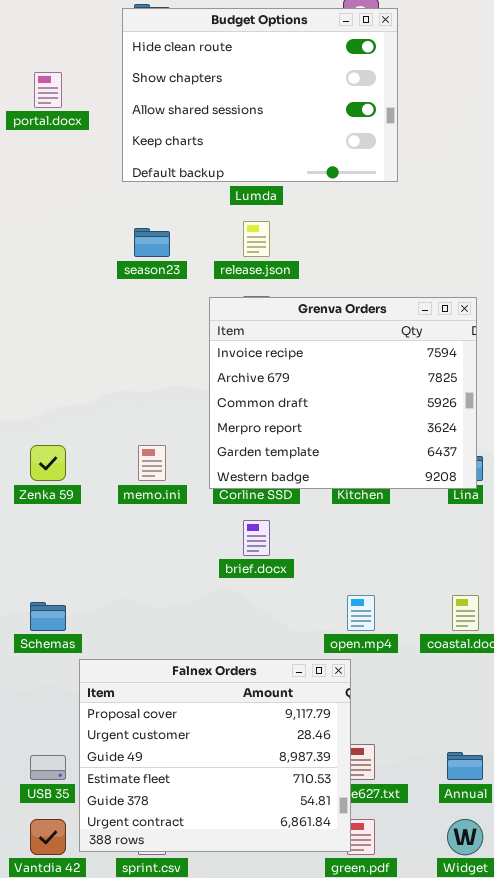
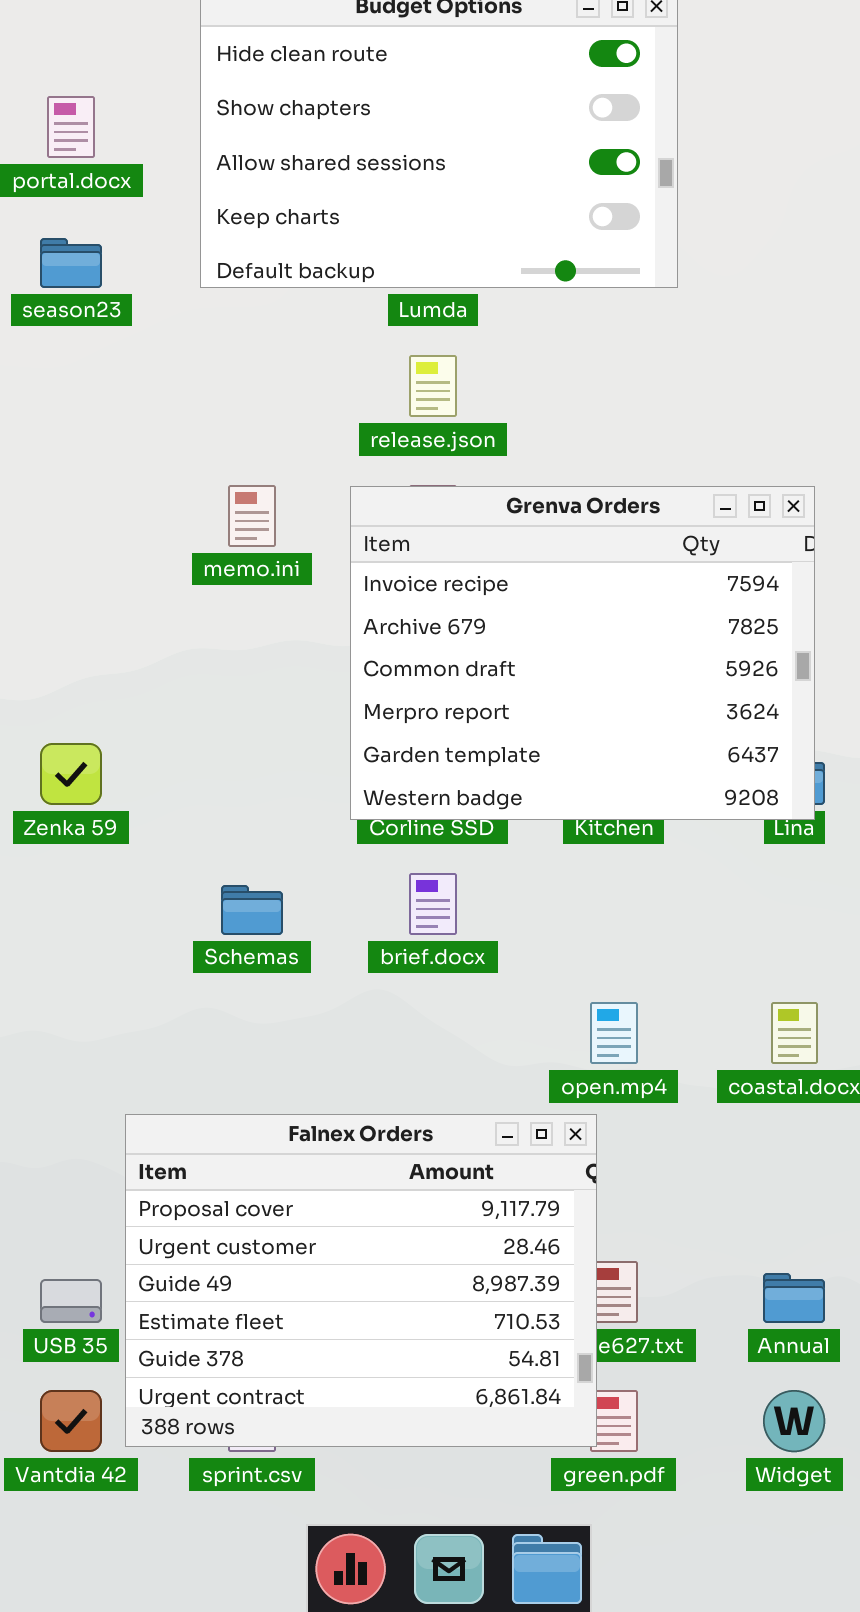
season23: [134,228,170,257] -> [40,238,102,288], moved
memo.ini: [138,445,166,481] -> [228,485,276,547], moved
Schemas: [30,602,66,631] -> [221,885,283,935], moved

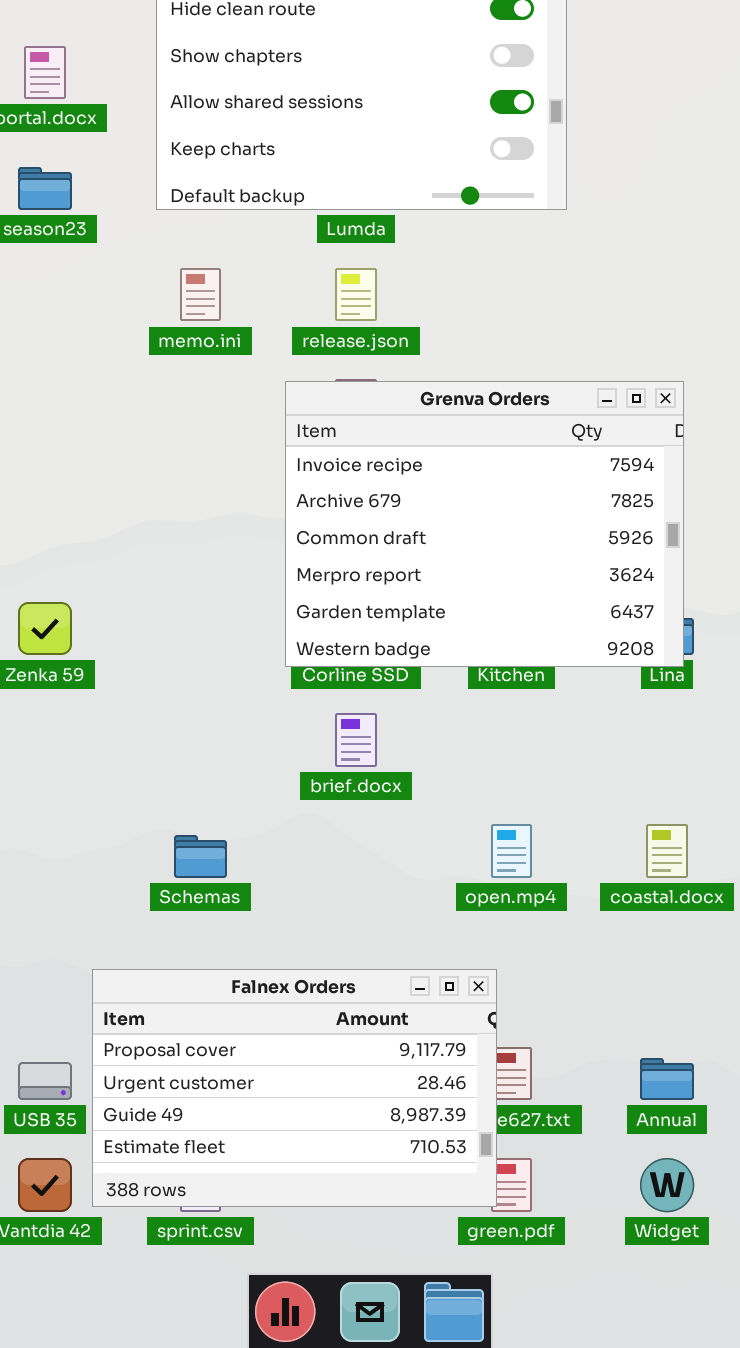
memo.ini: [228,485,276,547] -> [180,268,221,321], moved
Schemas: [221,885,283,935] -> [174,835,227,878], moved
Falnex Orders: [125,1114,597,1447] -> [92,969,497,1207], resized

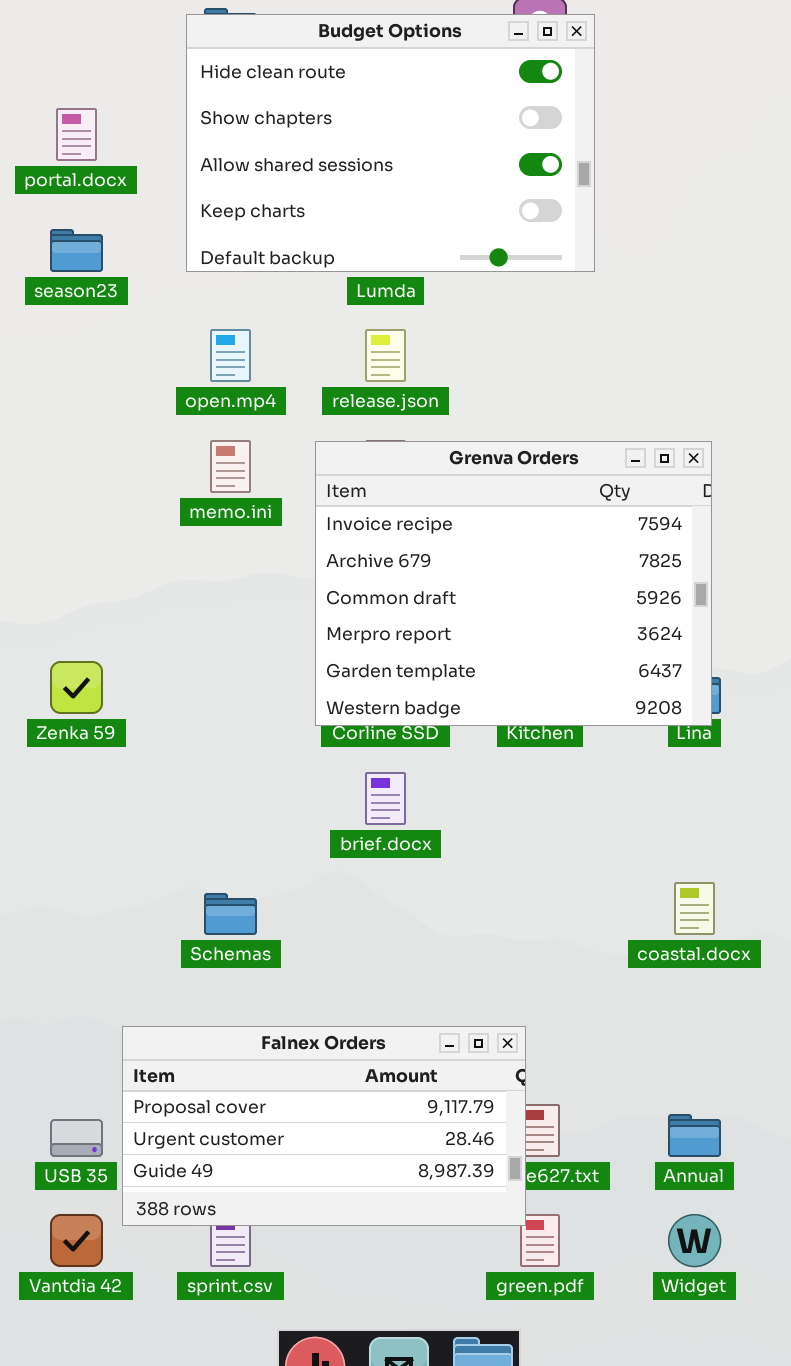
memo.ini: [180,268,221,321] -> [210,440,251,493], moved
open.mp4: [491,824,532,878] -> [210,329,251,382], moved
Falnex Orders: [92,969,497,1207] -> [122,1026,526,1226], resized

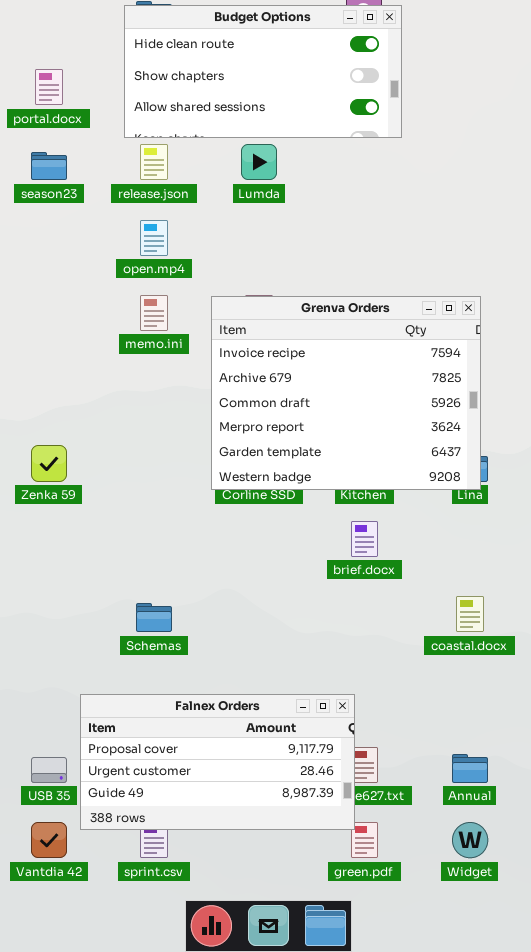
Budget Options: [186,14,595,272] -> [124,5,402,138], resized
release.json: [365,329,406,382] -> [140,144,168,180], moved
brief.docx: [365,772,406,825] -> [351,521,378,557], moved

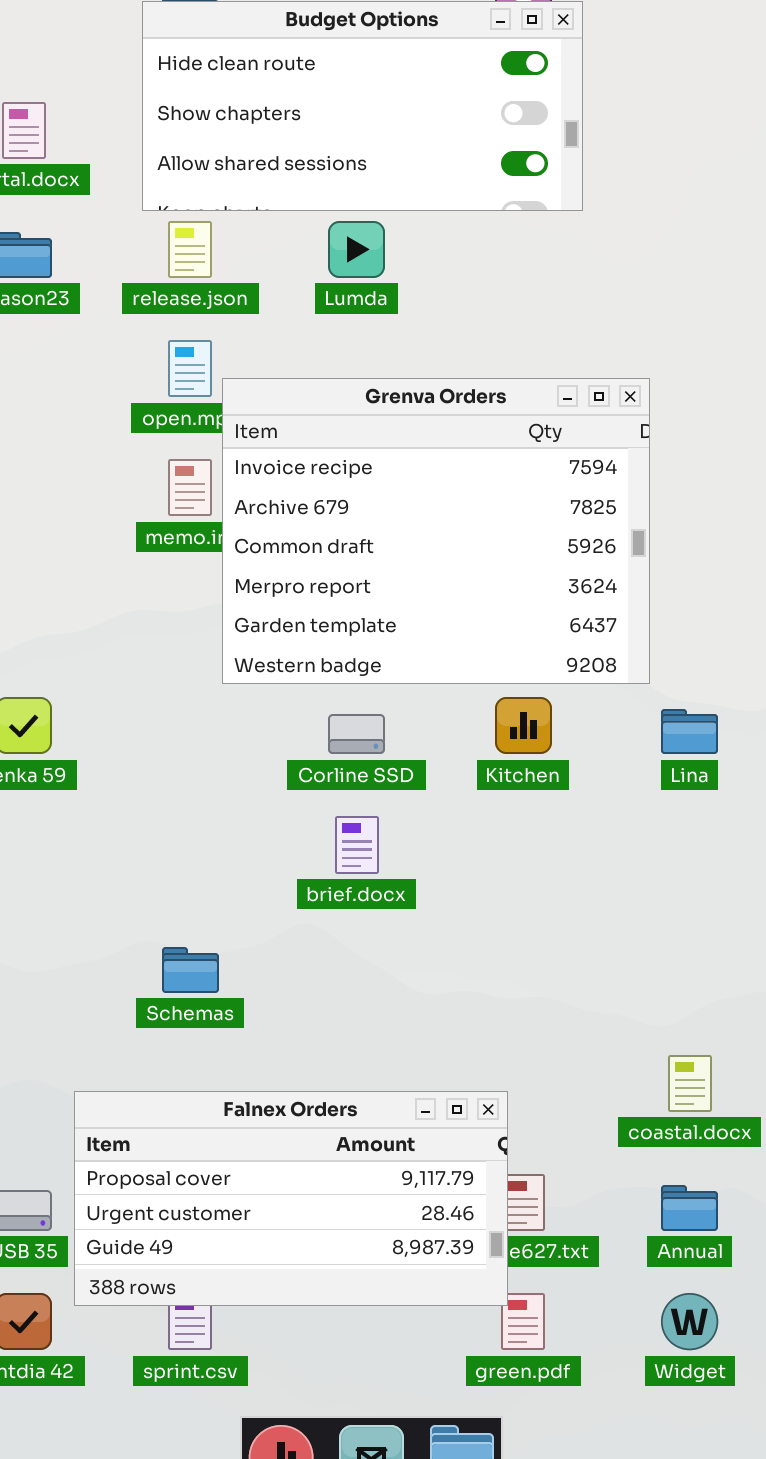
Grenva Orders: [211,296,481,490] -> [222,378,650,684], moved
brief.docx: [351,521,378,557] -> [335,816,379,874], moved
coastal.docx: [456,596,484,632] -> [668,1055,712,1112], moved

